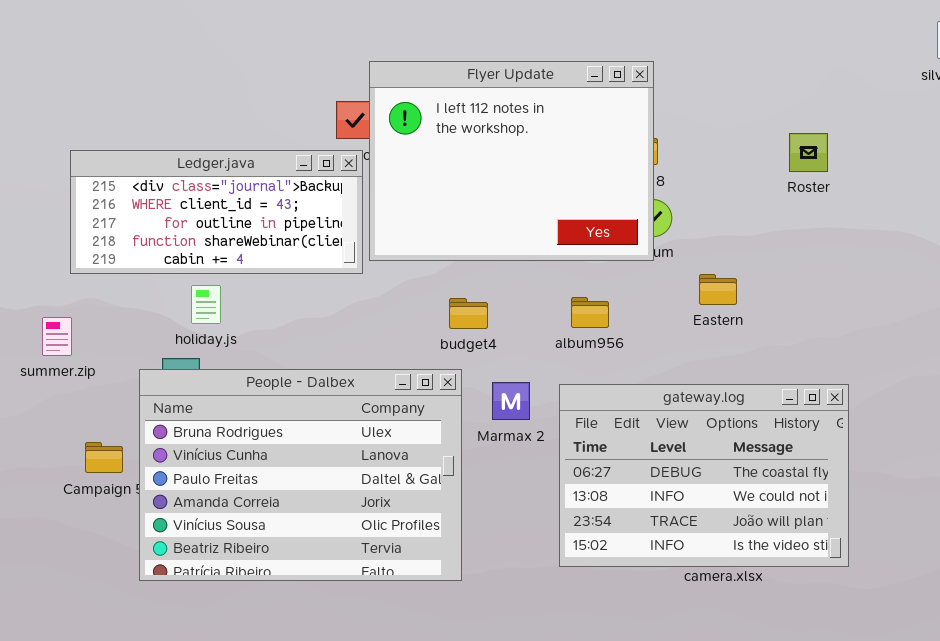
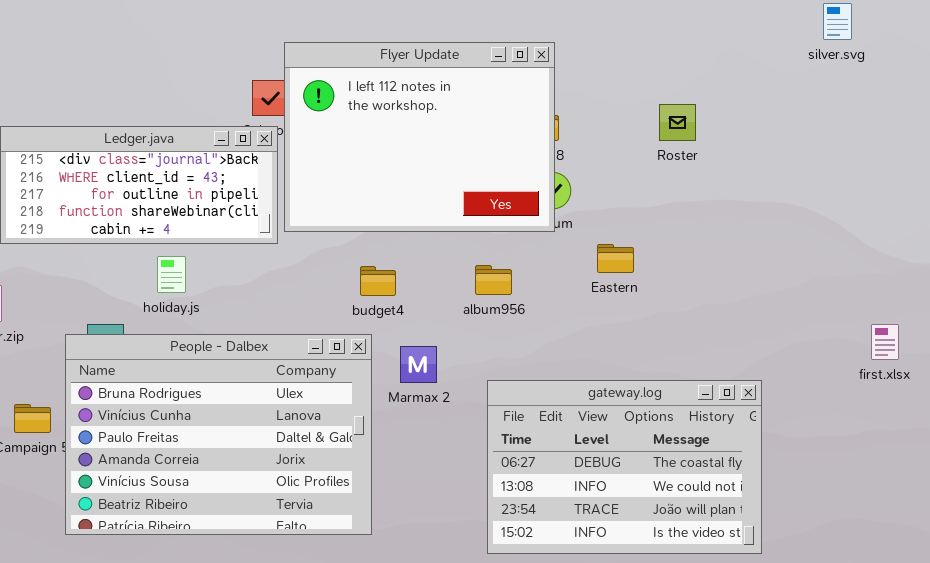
Roster: [789,133,828,172] -> [659,104,696,141], moved
holiday.js: [191,285,221,324] -> [157,256,186,293], moved
gateway.log: [559,384,849,567] -> [487,380,762,554], moved

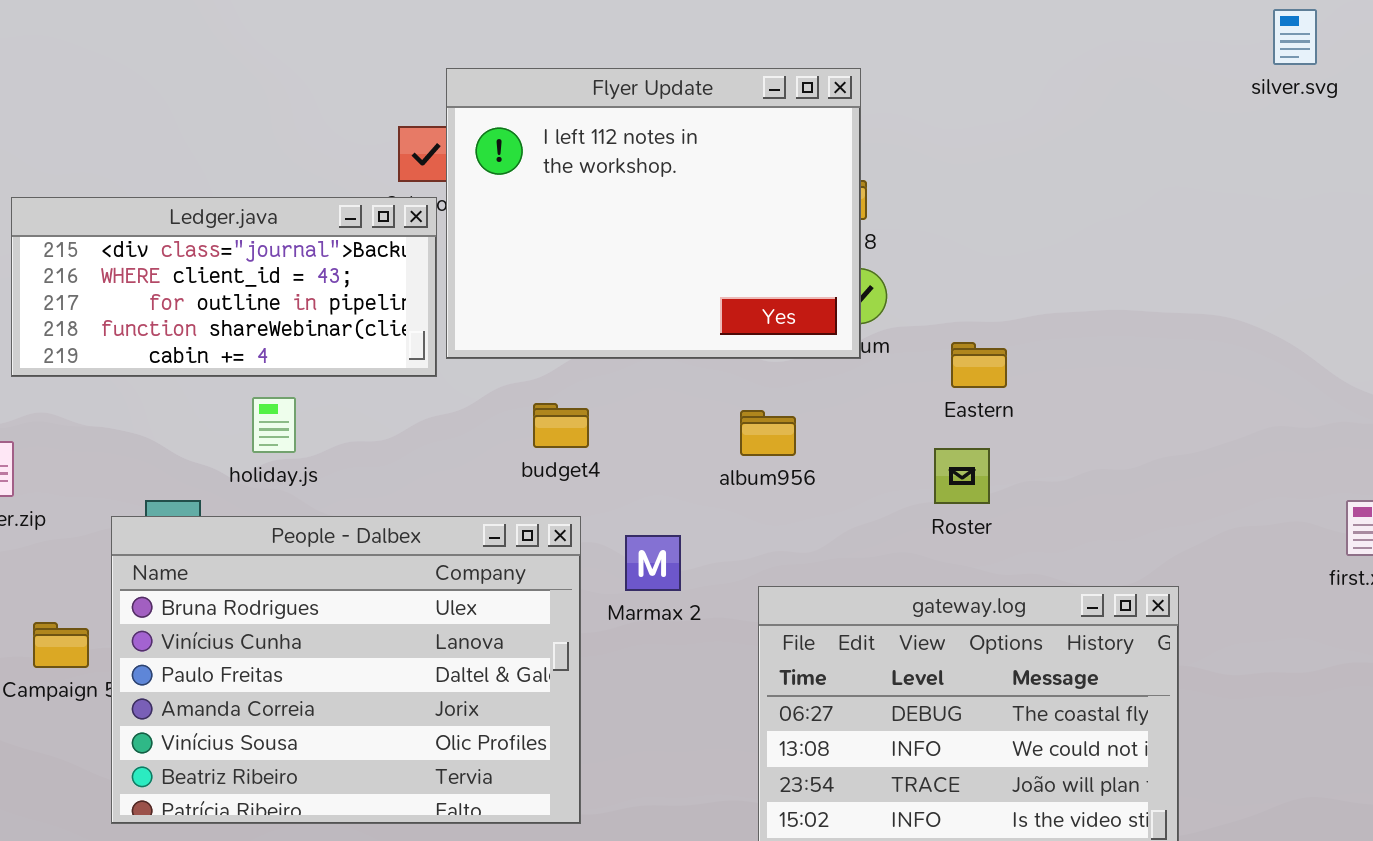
Roster: [659,104,696,141] -> [934,448,990,504], moved
Eastern: [597,244,634,273] -> [951,342,1007,388], moved
budget4: [360,266,396,296] -> [533,403,589,448], moved

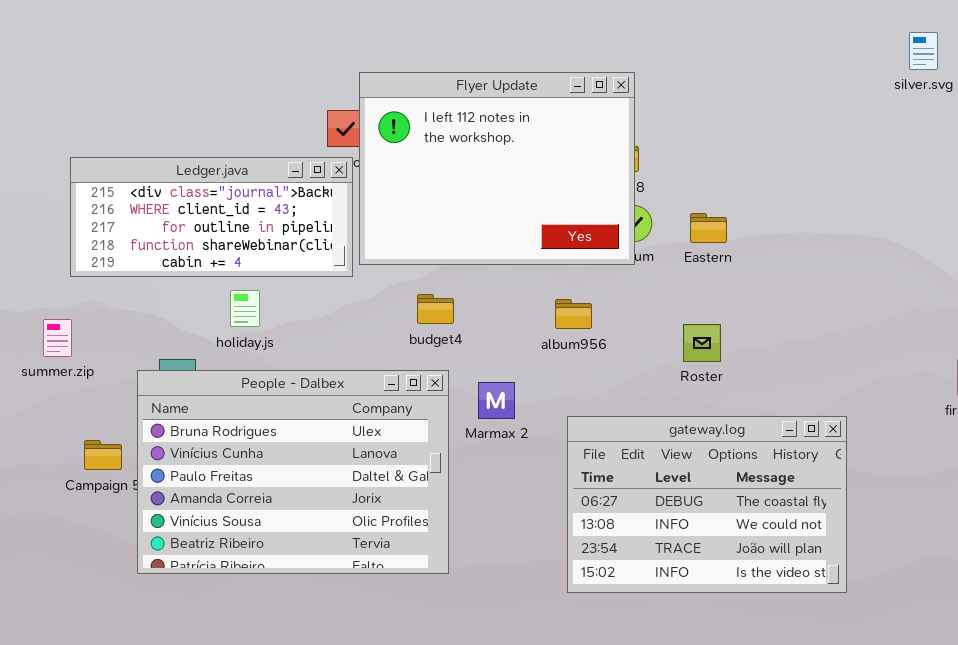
Eastern: [951,342,1007,388] -> [690,213,727,243], moved

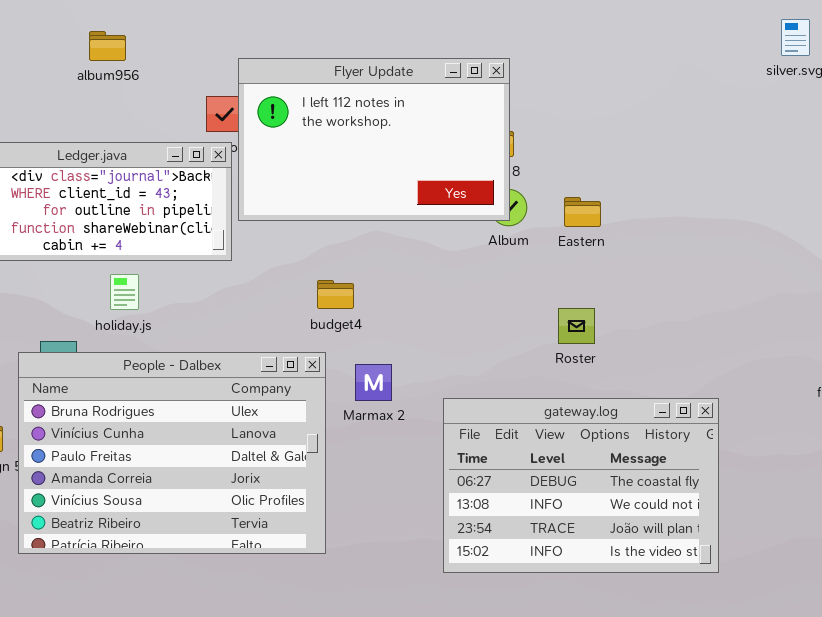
Flyer Update: [359,72,635,265] -> [238,58,510,221], resized
budget4: [417,294,454,324] -> [317,280,354,309], moved
album956: [555,299,592,329] -> [89,31,126,61], moved

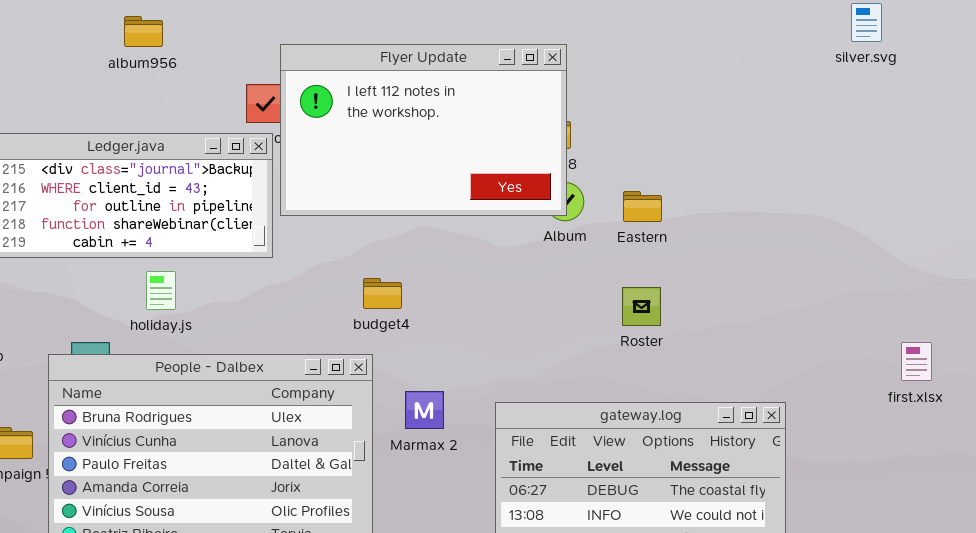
Roster: [558,308,595,344] -> [622,287,661,326], moved
Marmax 2: [355,364,392,401] -> [405,391,444,429], moved

